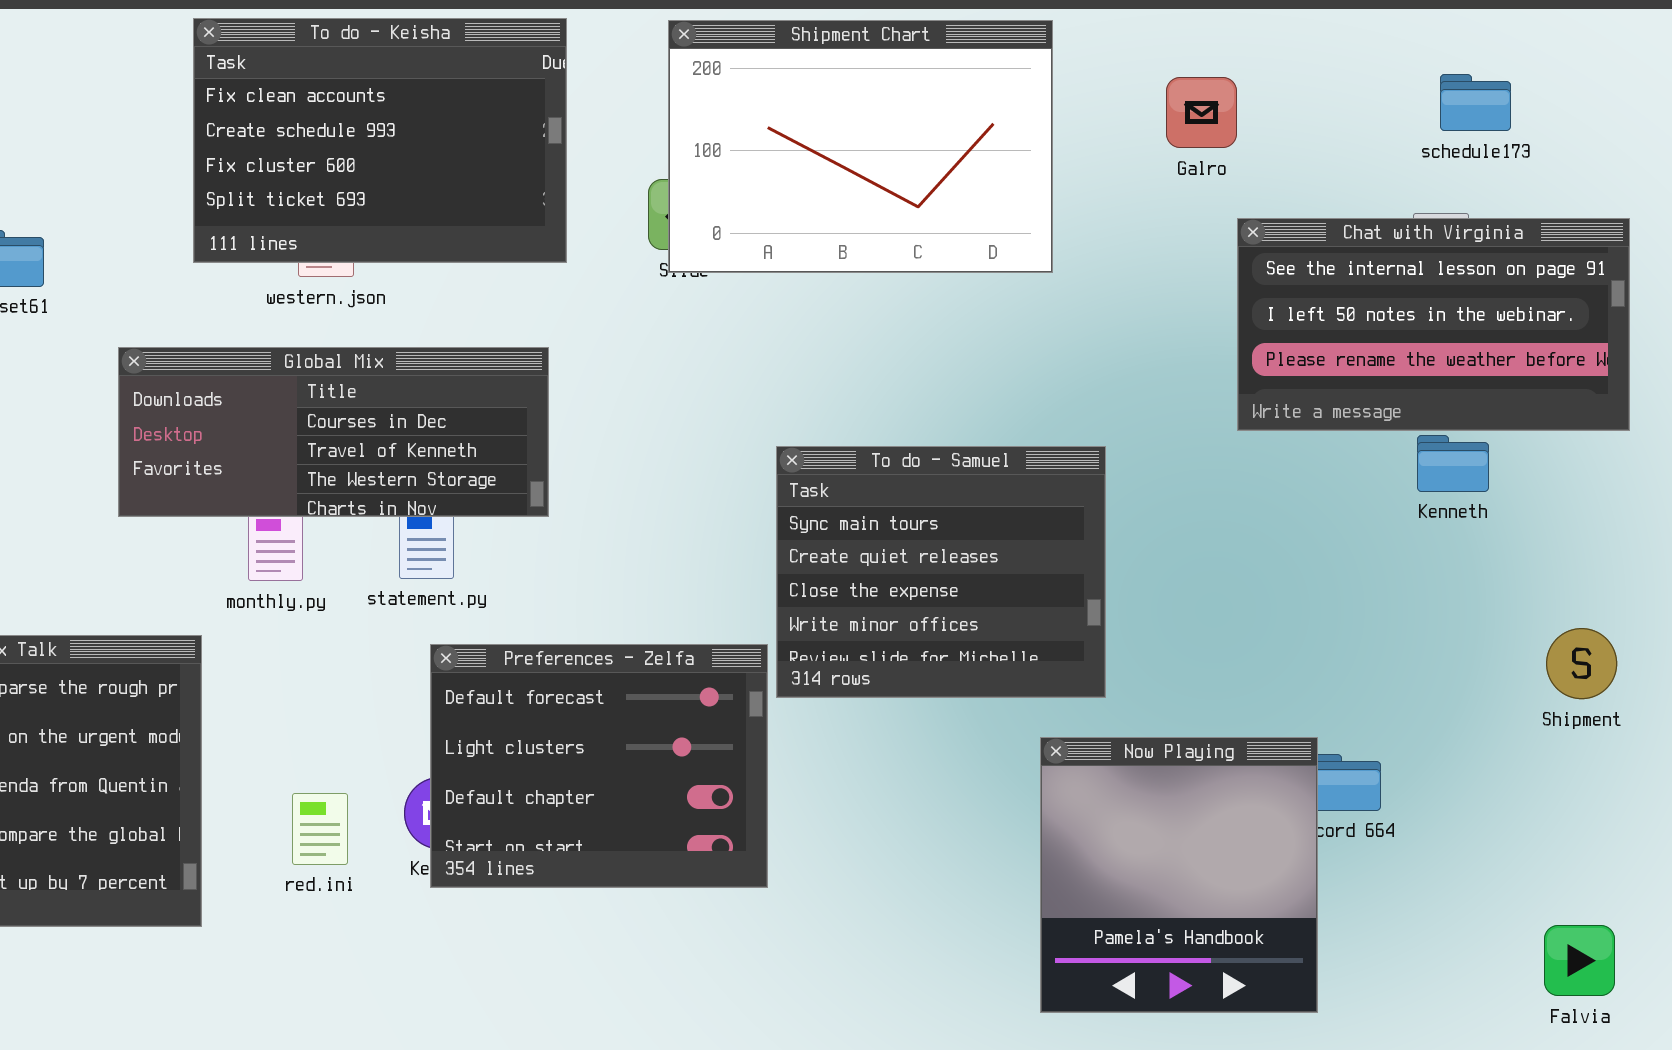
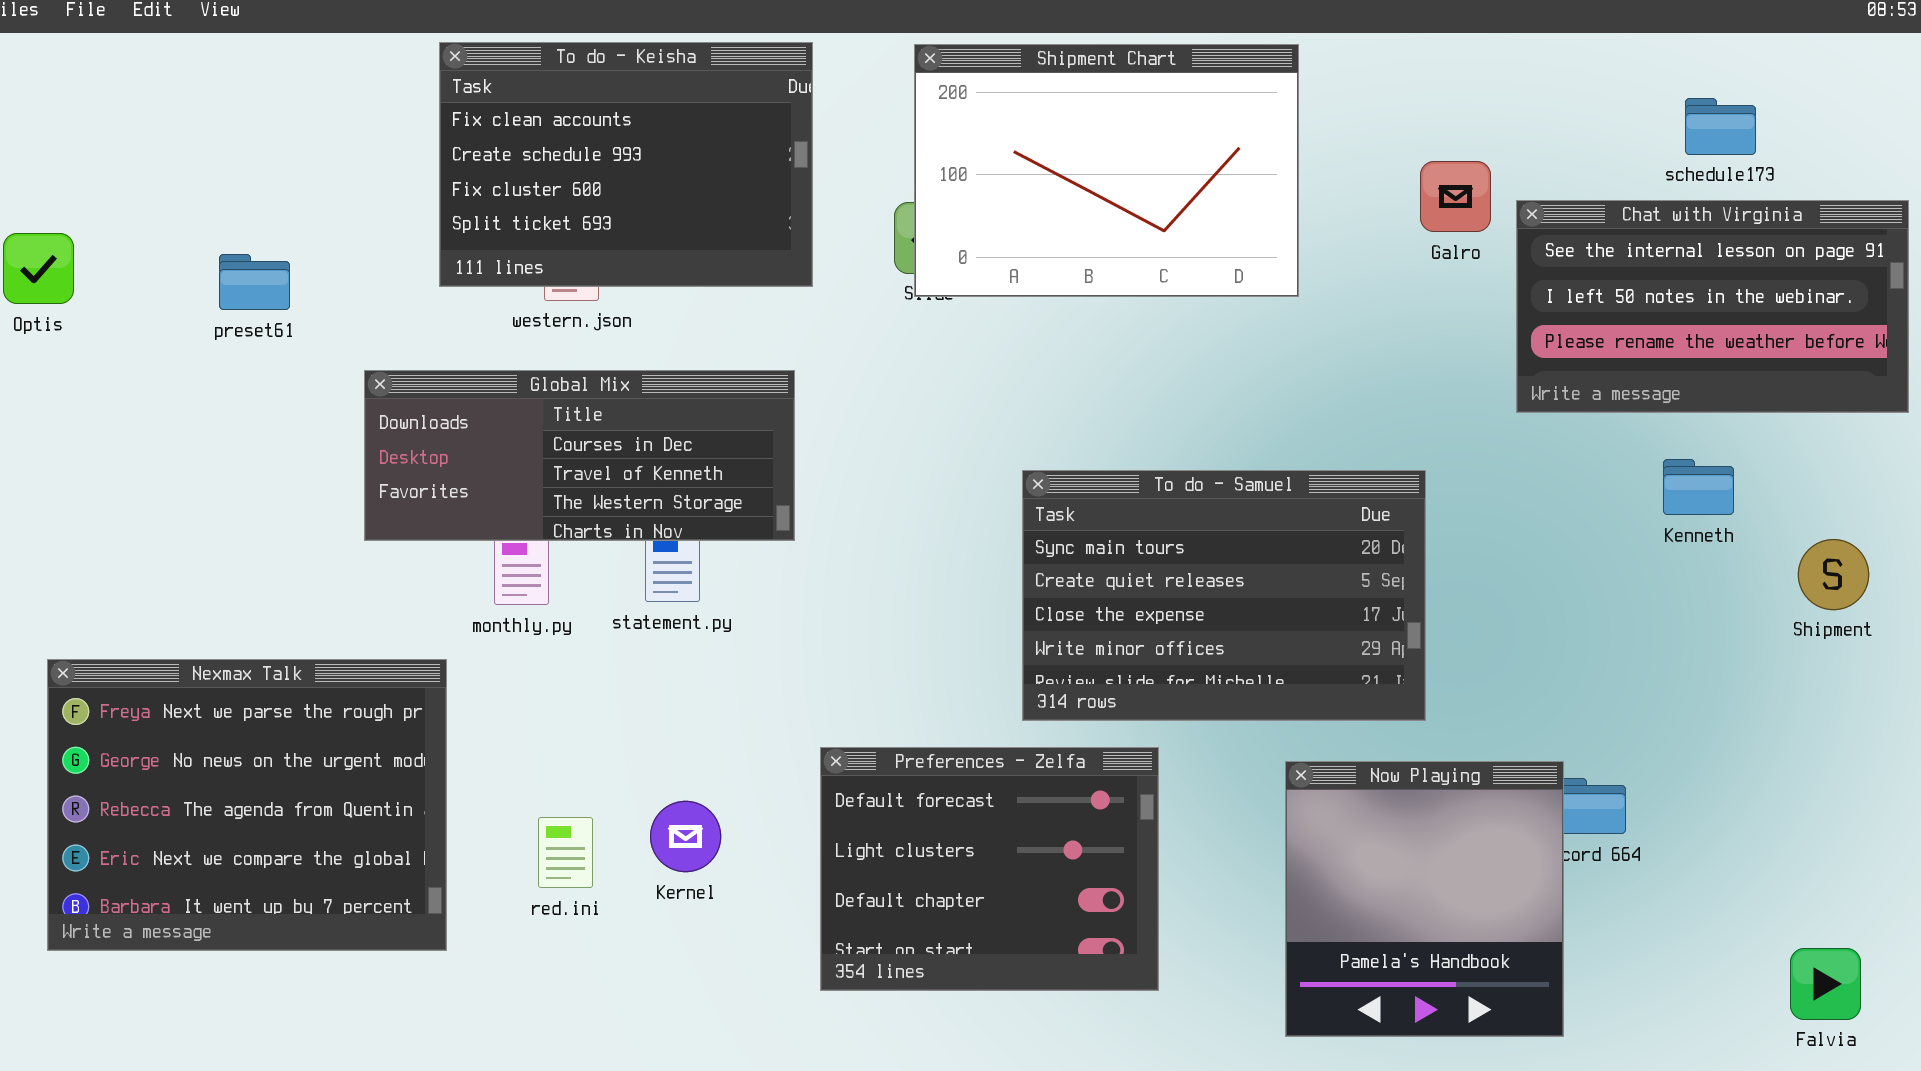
Galro: [1166,77,1237,148] -> [1420,161,1491,232], moved
Chat with Virginia: [1237,218,1630,431] -> [1516,200,1909,413], moved
To do - Samuel: [776,446,1106,698] -> [1022,470,1426,721], resized
Shipment: [1546,628,1617,699] -> [1798,539,1869,610], moved
Preferences - Zelfa: [430,644,768,888] -> [820,747,1159,991], moved

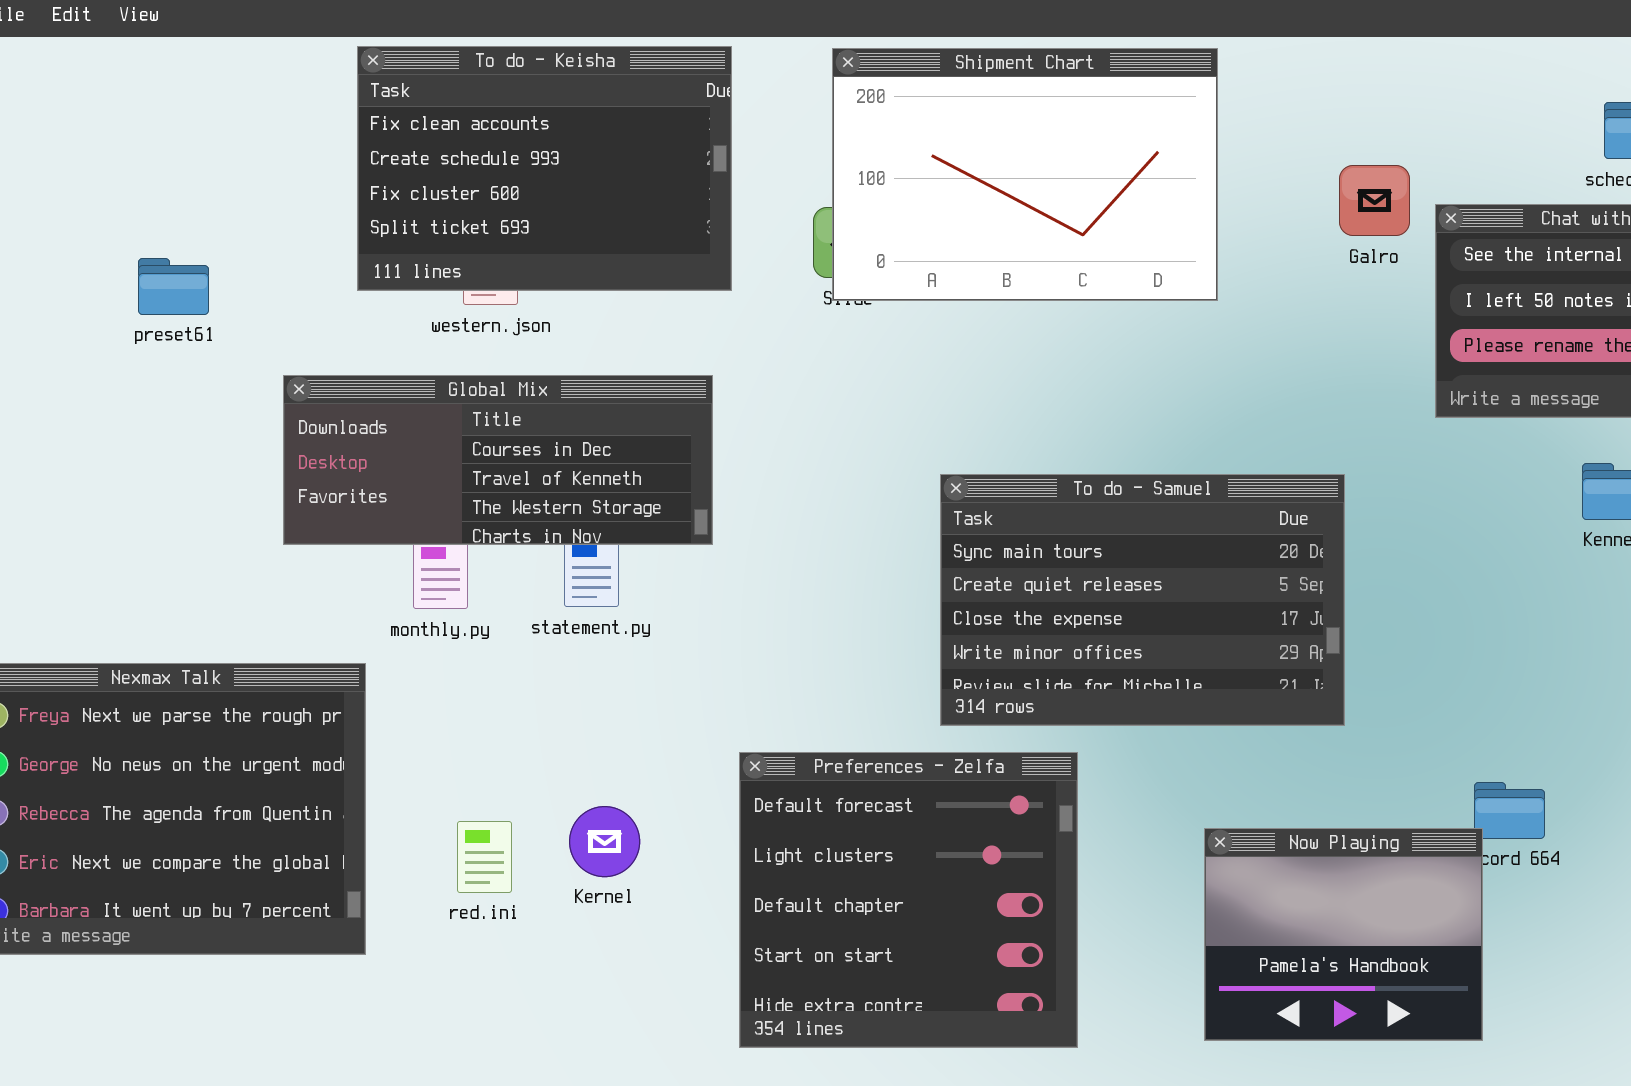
Preferences - Zelfa: [820,747,1159,991] -> [739,752,1078,1048], resized
Now Playing: [1285,761,1564,1037] -> [1204,828,1483,1041], resized

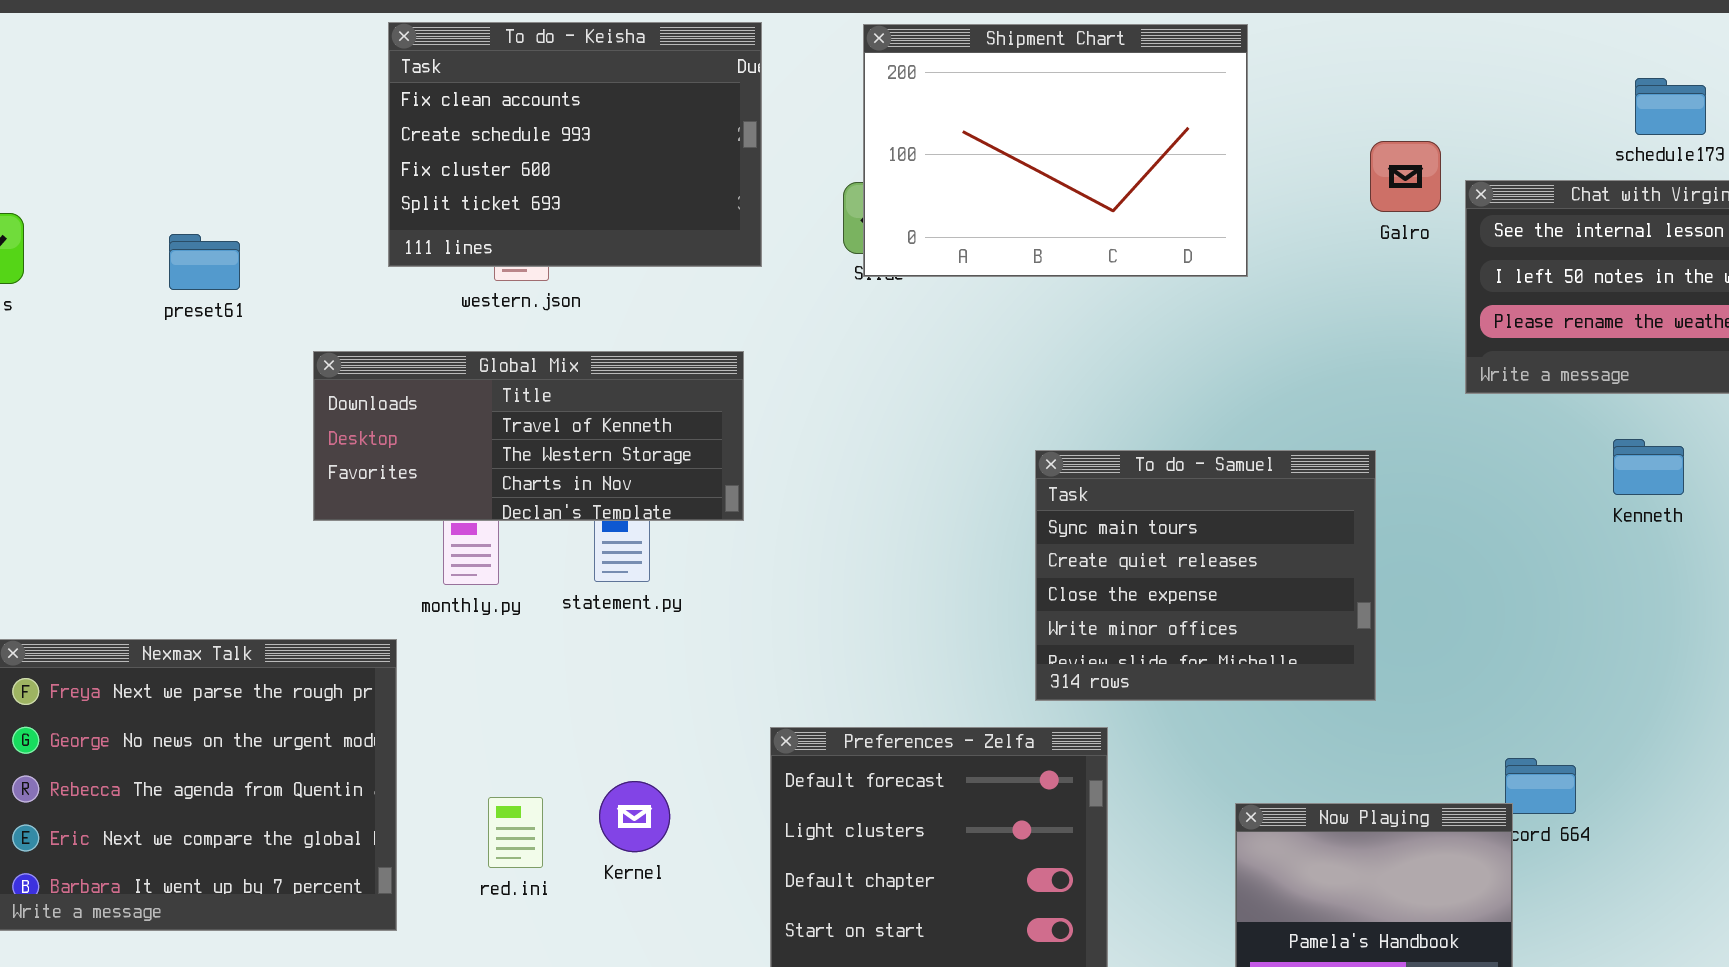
Global Mix: [283,375,713,545] -> [313,351,744,521], scrolled down 1 row
To do - Samuel: [940,474,1345,726] -> [1035,450,1376,701], resized

